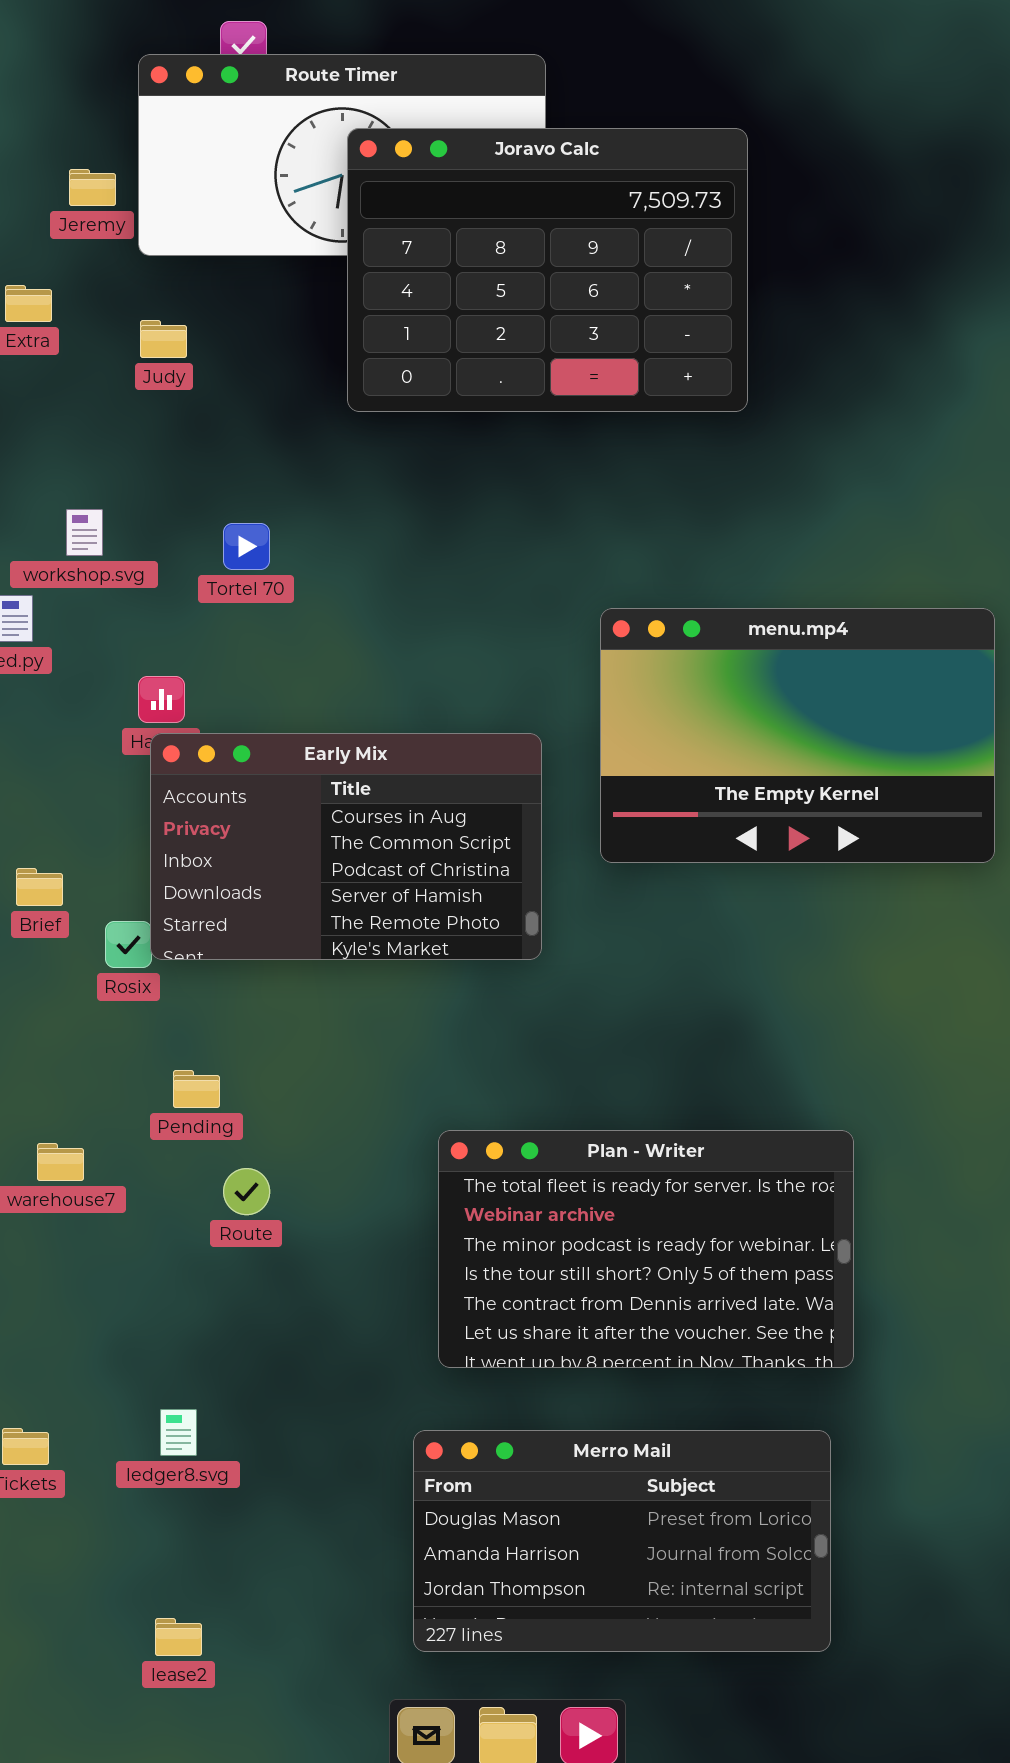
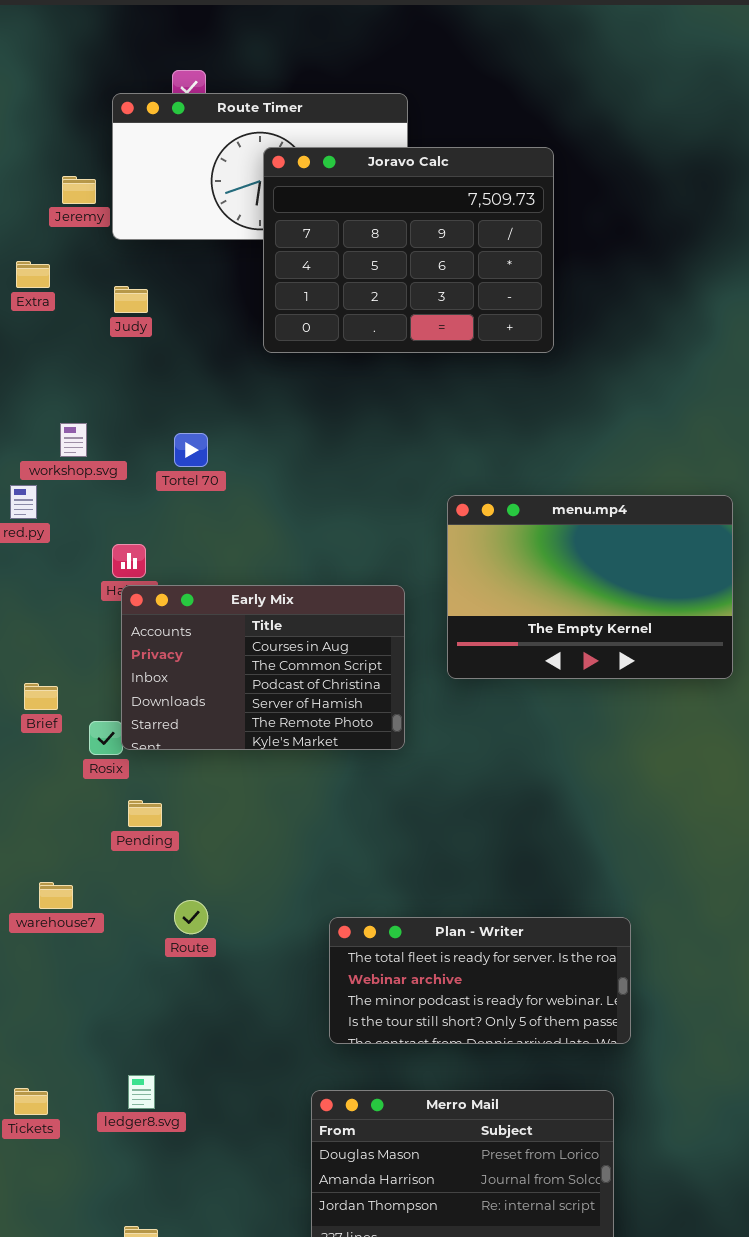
Pending: [173,1070,220,1108] -> [128,800,162,827], moved
Plan - Writer: [438,1130,854,1368] -> [329,917,631,1044], resized

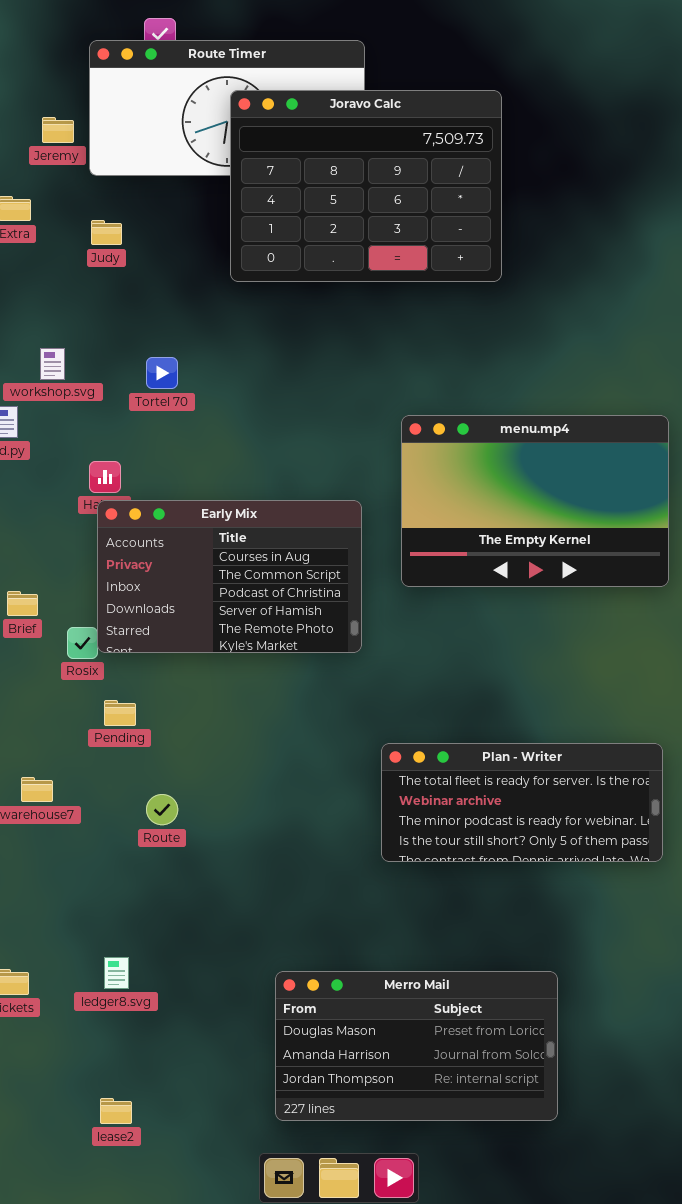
Plan - Writer: [329,917,631,1044] -> [381,743,663,862], moved

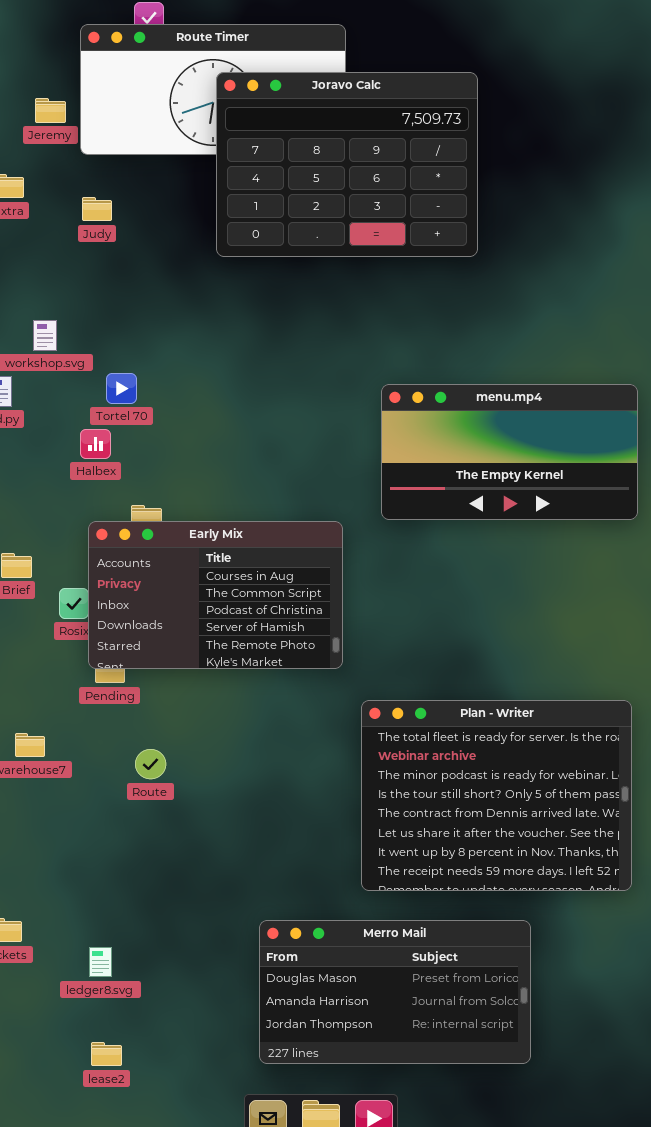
Tortel 70: [146,357,178,389] -> [106,373,137,404], moved
menu.mp4: [401,415,669,587] -> [381,384,638,520], resized
Early Mix: [97,500,362,653] -> [88,521,343,669], moved
Plan - Writer: [381,743,663,862] -> [361,700,632,891], resized
ledger8.svg: [104,957,129,989] -> [89,947,112,977], moved

